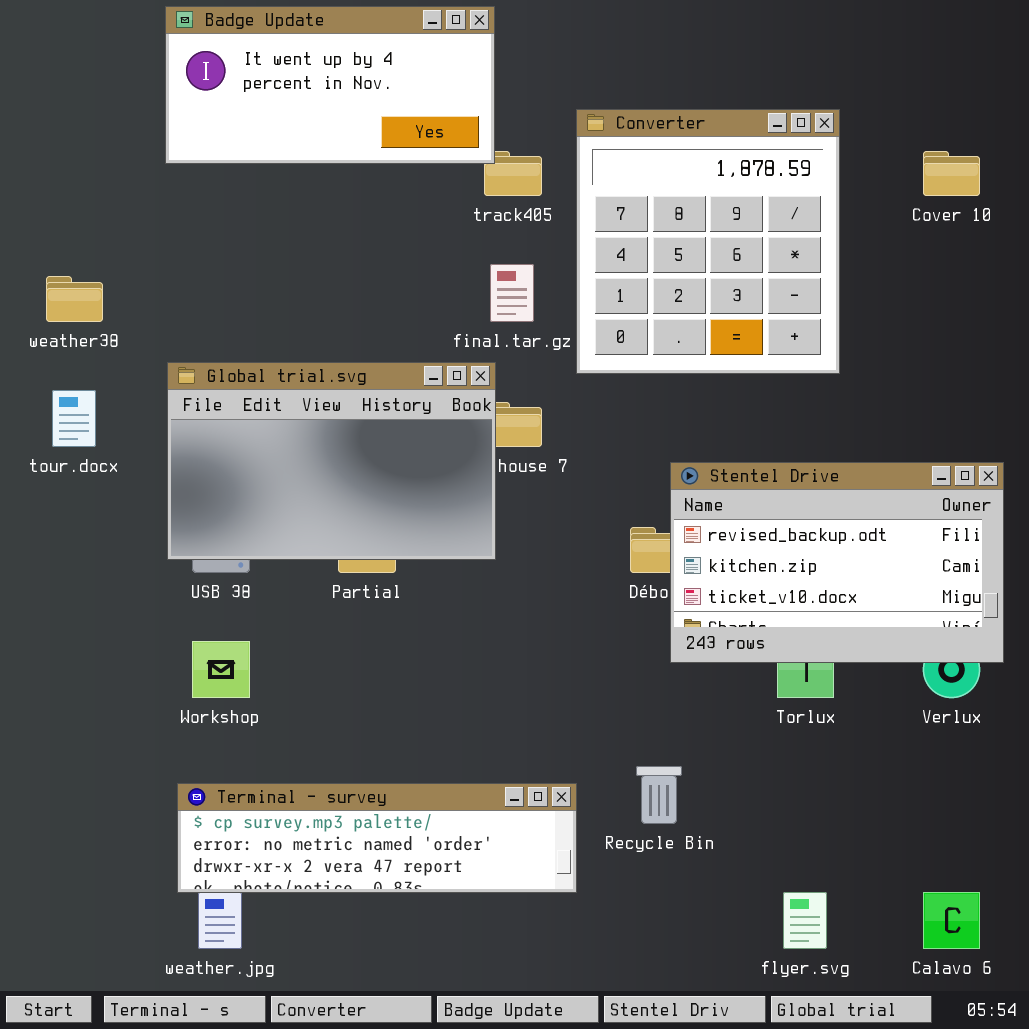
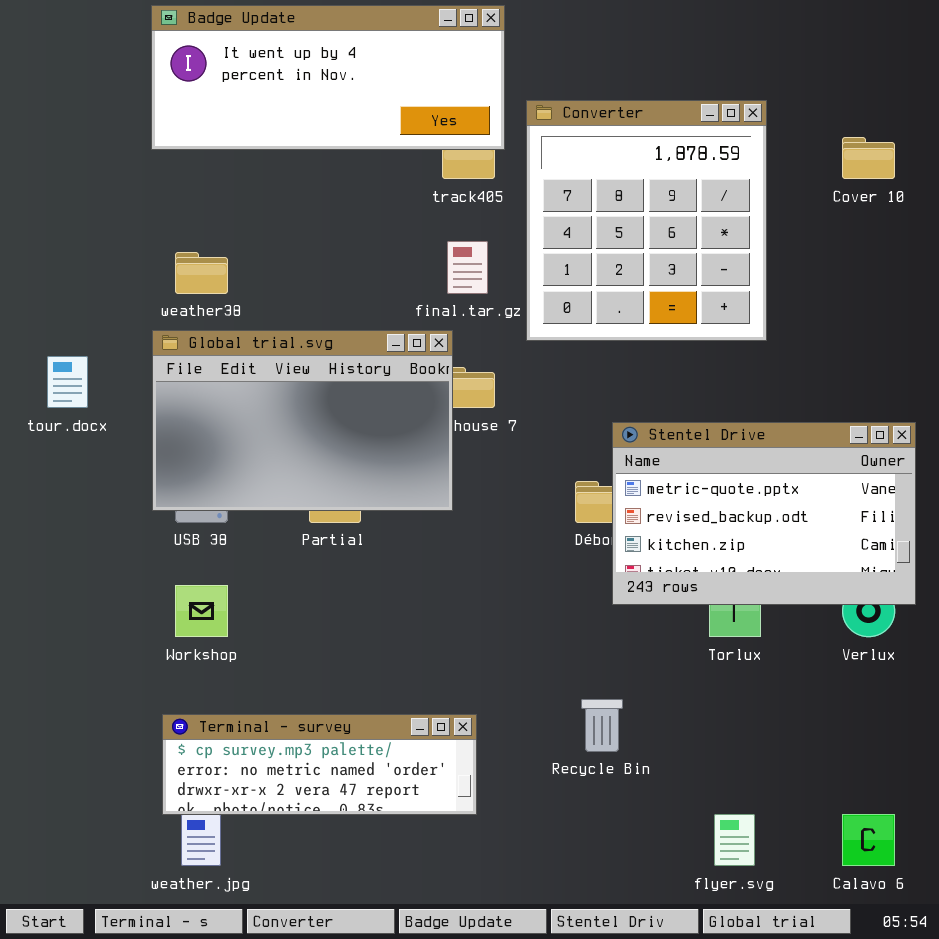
Badge Update: [165,6,495,164] -> [151,5,505,150], resized
weather38: [46,276,103,322] -> [175,252,228,294], moved
Stentel Drive: [670,462,1004,663] -> [612,422,916,605], scrolled up 1 row
Terminal - survey: [177,783,577,893] -> [162,714,477,815], resized

